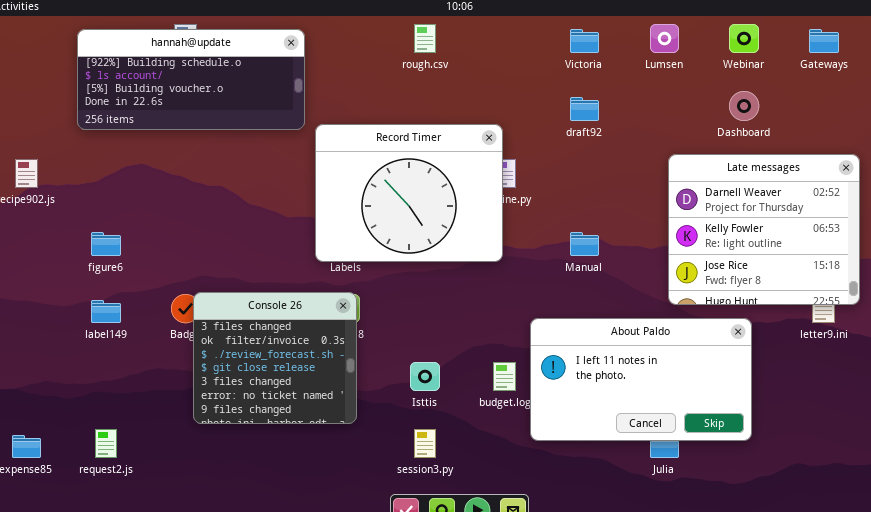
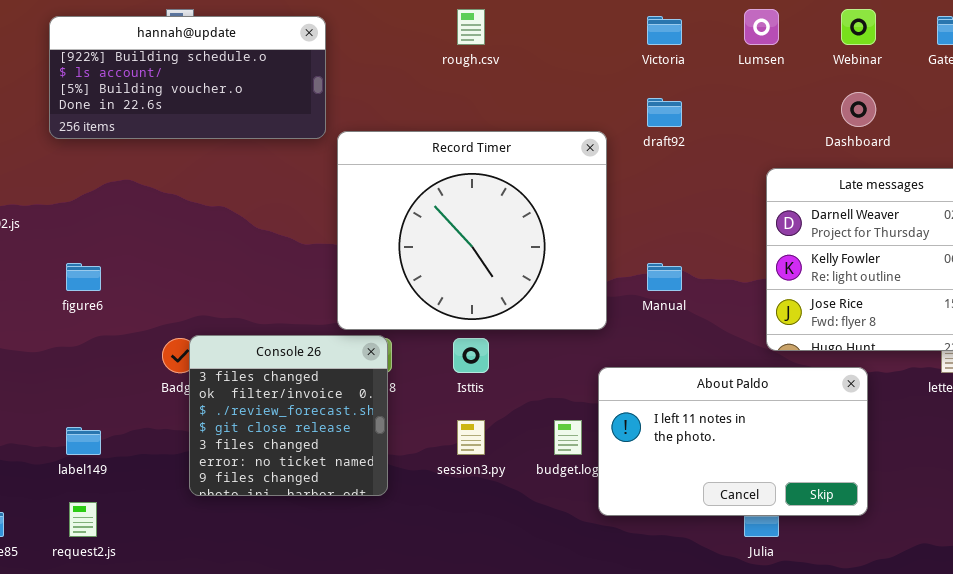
Record Timer: [315,124,503,262] -> [337,131,607,330], resized
label149: [91,300,121,323] -> [66,427,101,455], moved
Isttis: [410,362,440,391] -> [453,338,489,373], moved
session3.py: [414,429,436,458] -> [457,420,485,455], moved

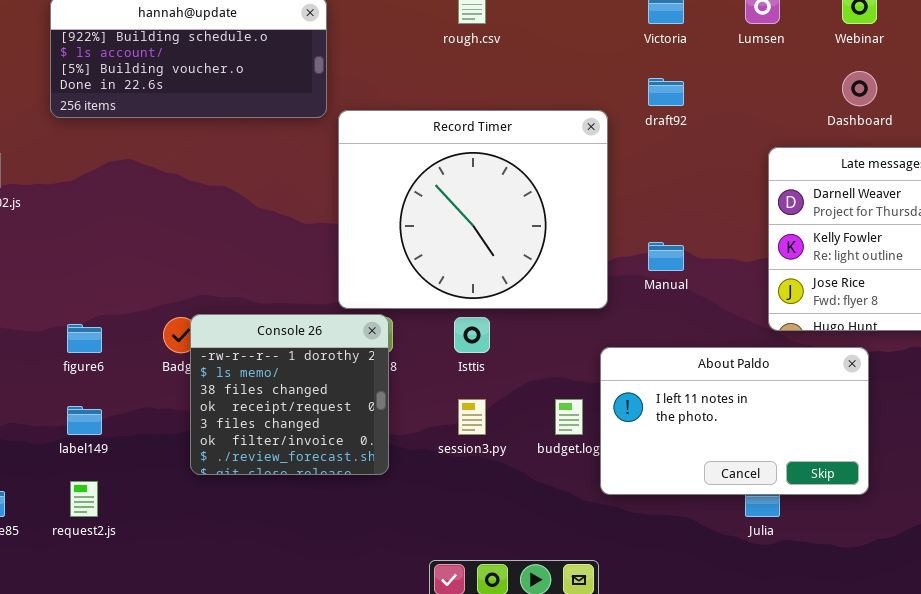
figure6: [66,263,101,291] -> [67,324,102,353], moved
Console 26: [189,335,388,496] -> [190,314,389,475], scrolled up 4 rows

